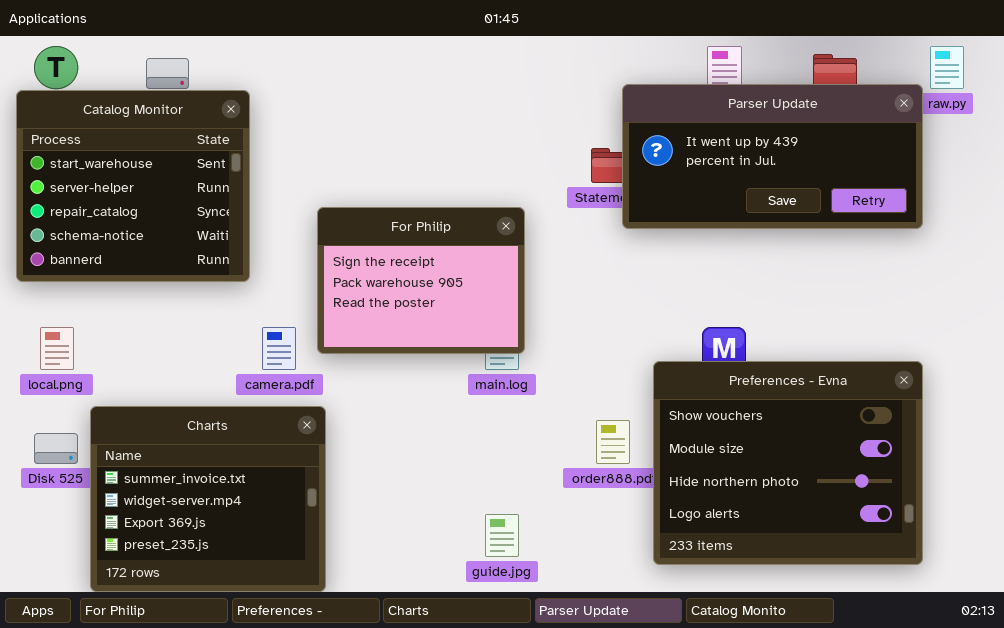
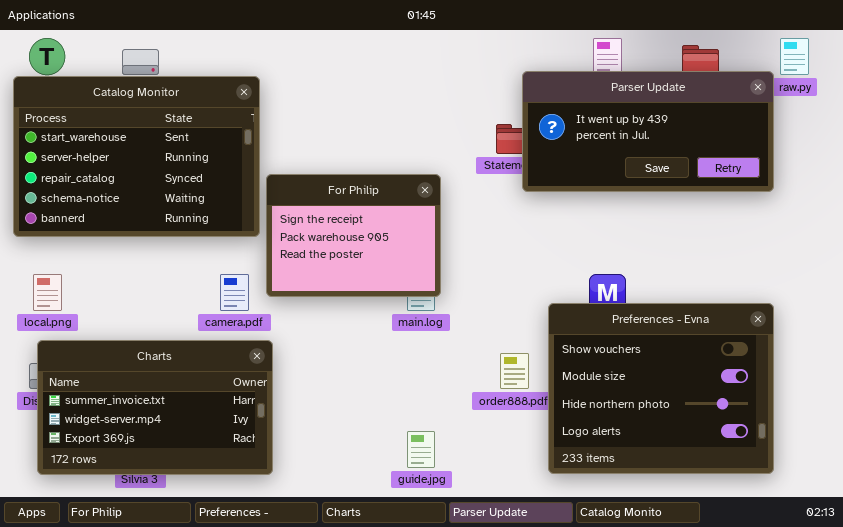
Catalog Monitor: [16,90,250,282] -> [13,76,260,237], resized
Charts: [90,406,326,592] -> [37,340,273,475], resized

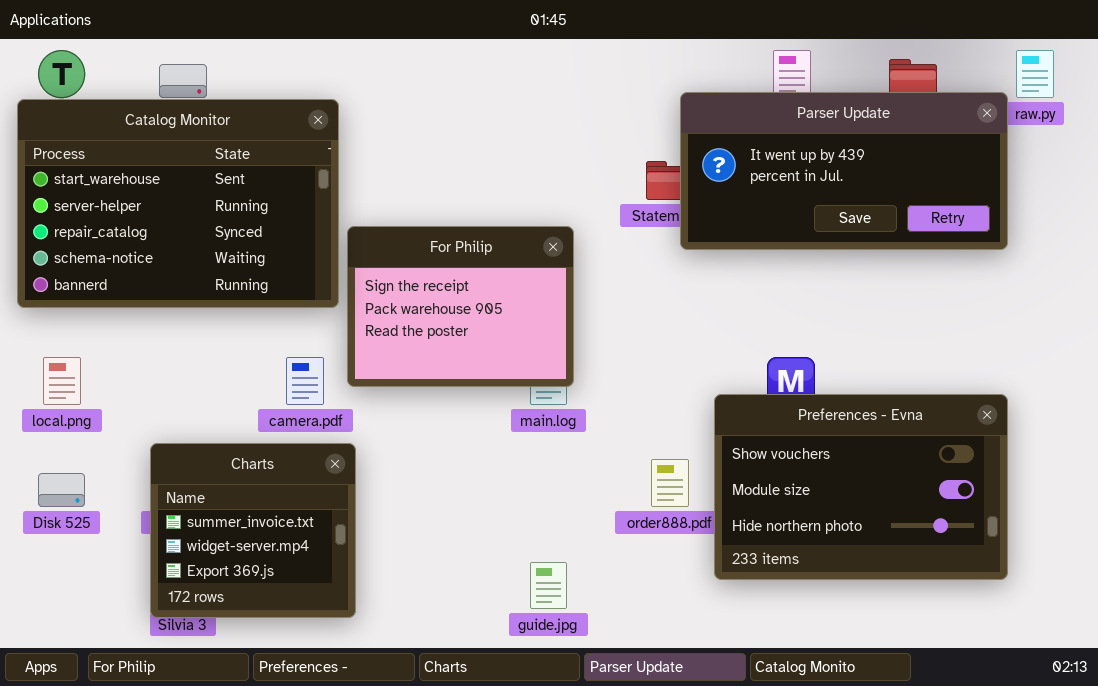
Preferences - Evna: [548,303,774,474] -> [714,394,1008,580], resized
Charts: [37,340,273,475] -> [150,443,356,618], resized

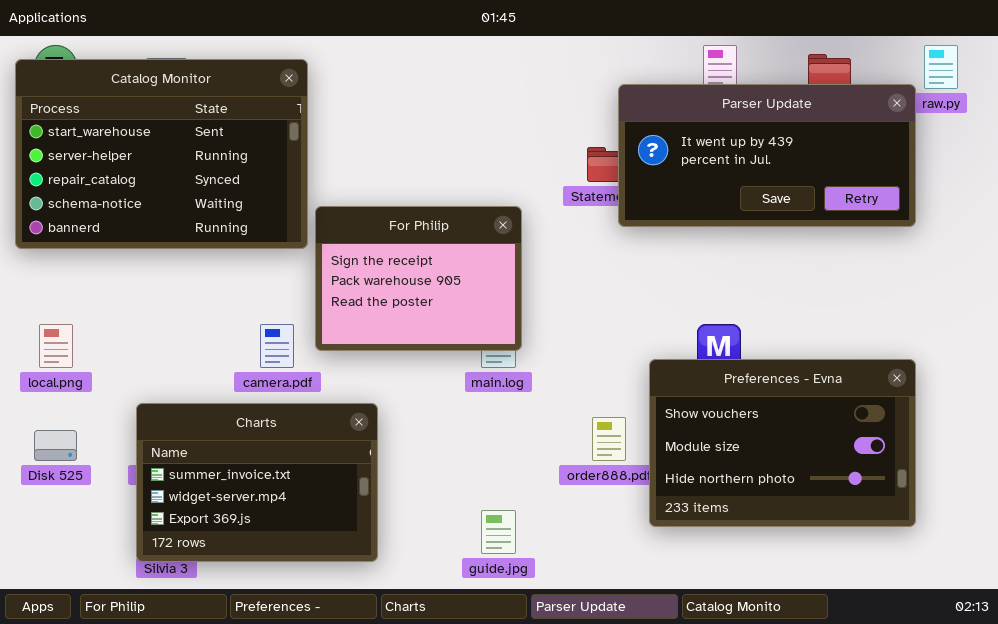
Catalog Monitor: [17,99,339,308] -> [15,59,308,249], moved
Charts: [150,443,356,618] -> [136,403,378,562], resized

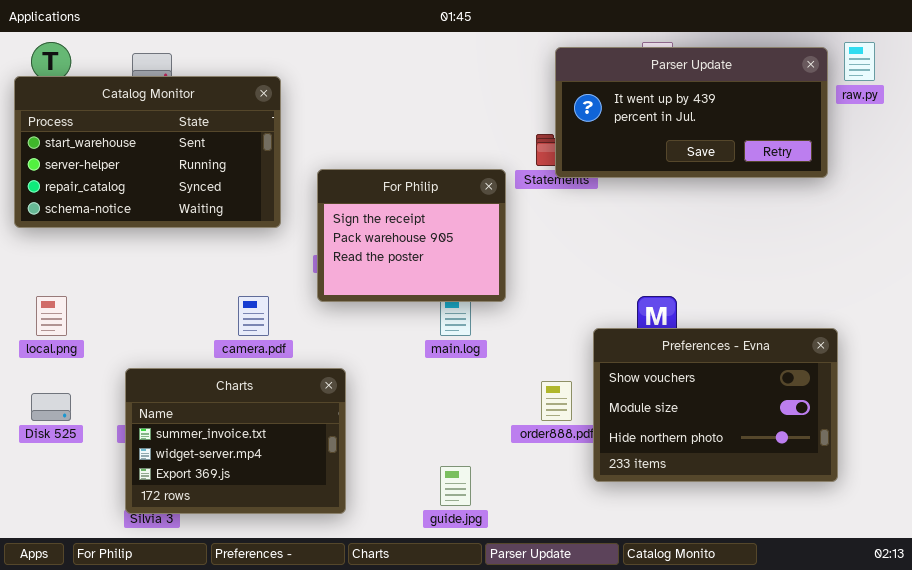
Catalog Monitor: [15,59,308,249] -> [14,76,281,228], resized
Parser Update: [618,84,916,227] -> [555,47,828,178], moved
For Philip: [315,206,522,351] -> [317,169,506,302], moved

